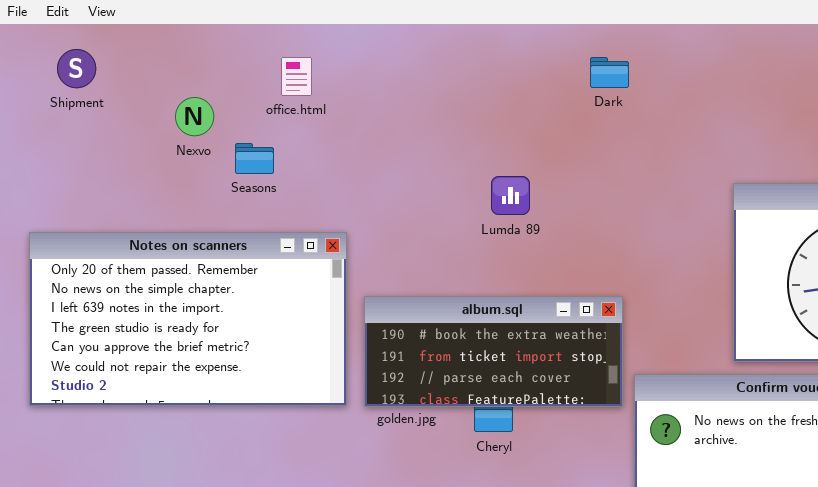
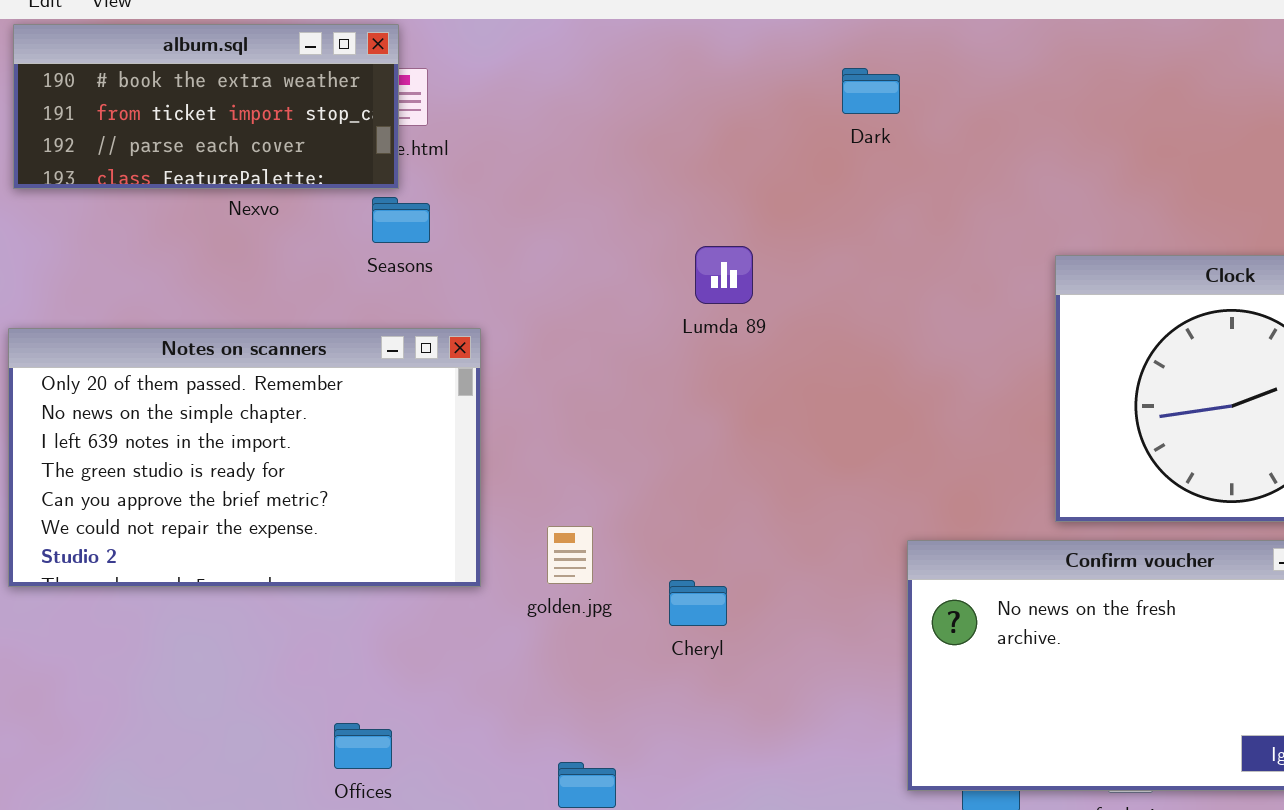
Seasons: [235,143,274,174] -> [372,197,430,243], moved
album.sql: [364,296,623,407] -> [13,24,399,189], moved

